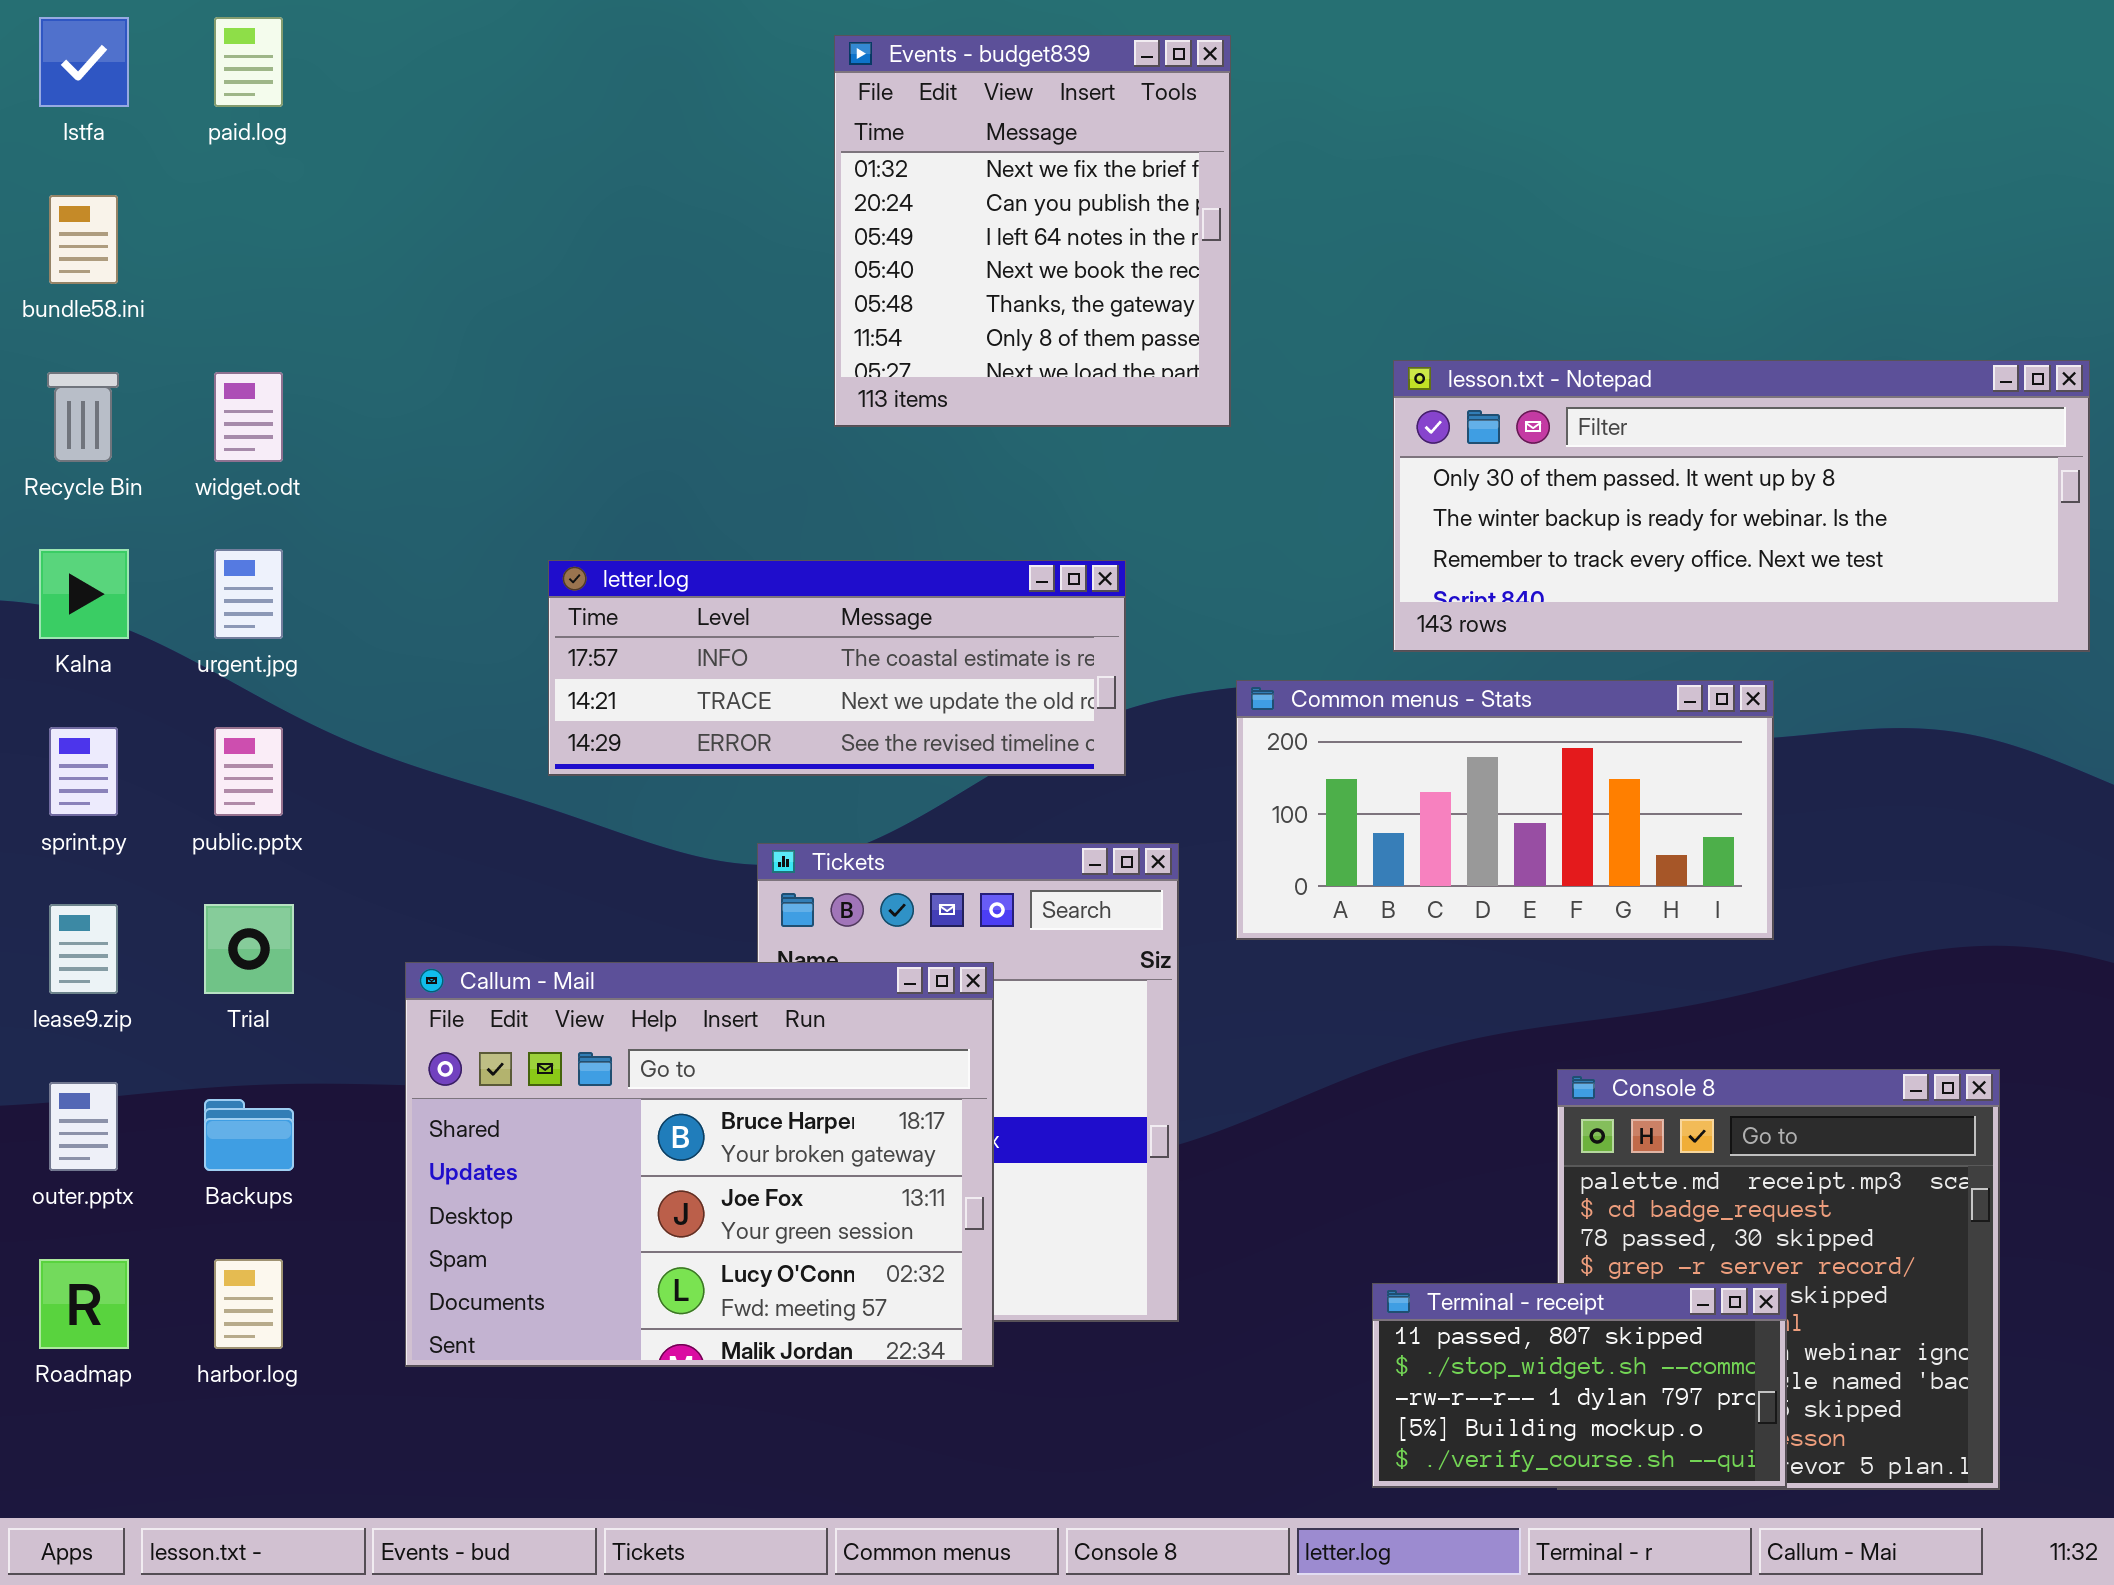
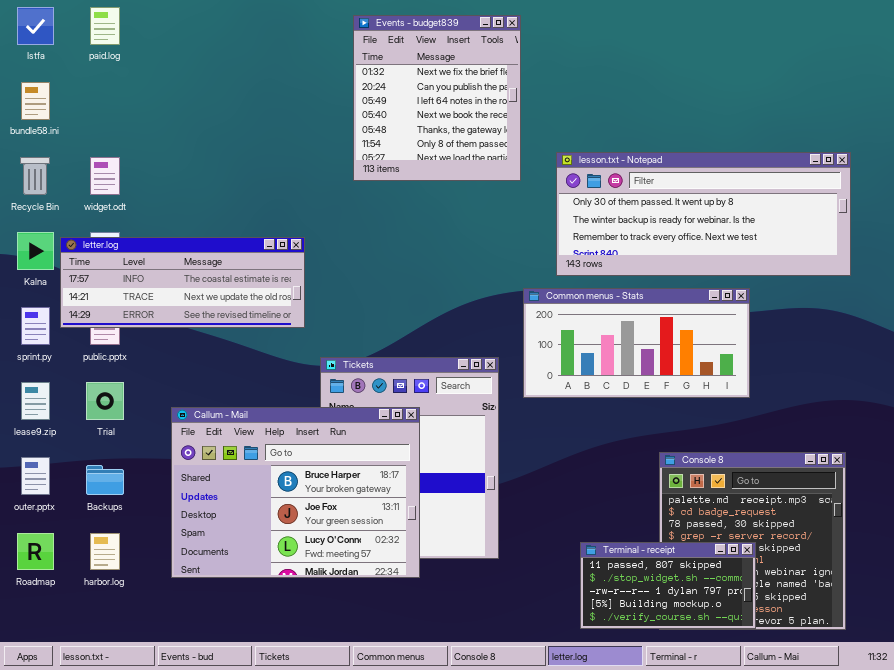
lesson.txt - Notepad: [1393,360,2090,652] -> [556,152,851,276], moved
letter.log: [548,560,1126,776] -> [60,237,305,328], moved

